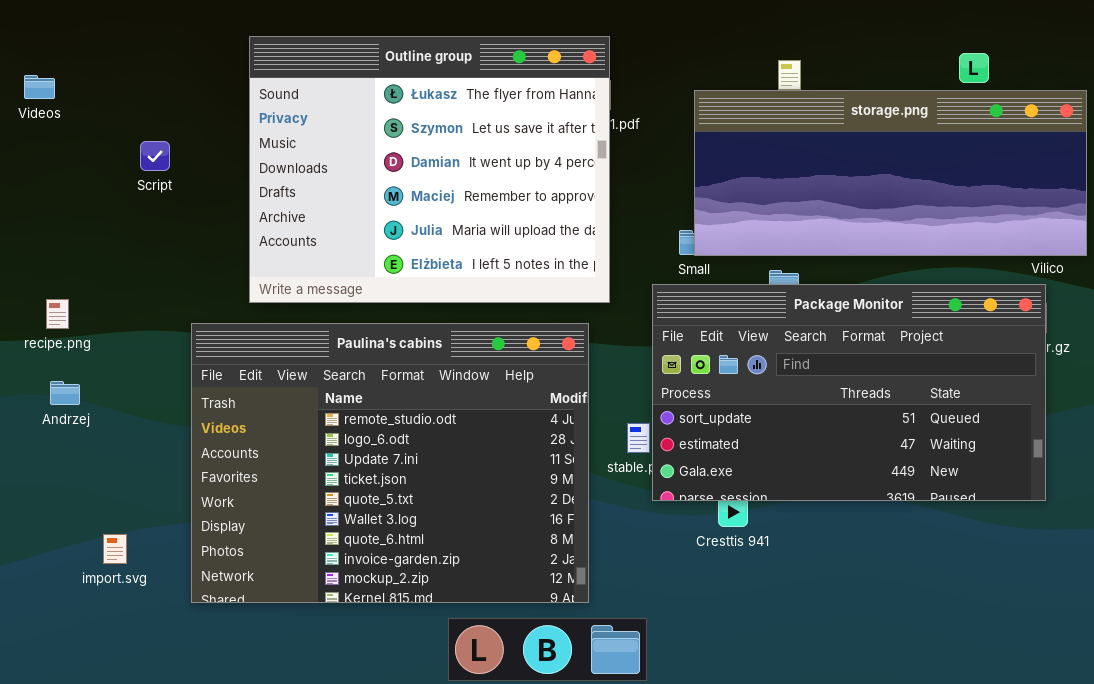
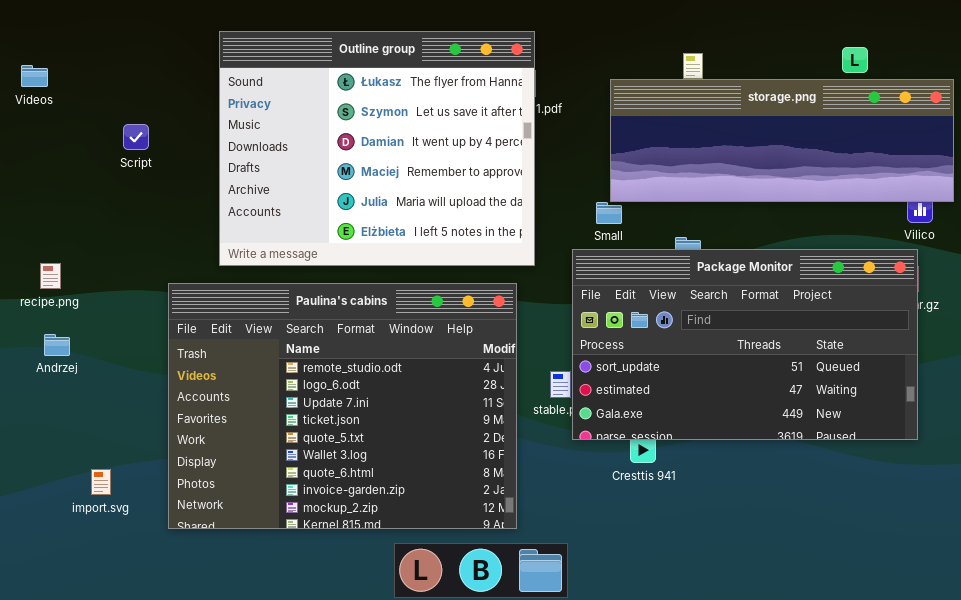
storage.png: [694,90,1087,256] -> [610,79,954,202], resized

